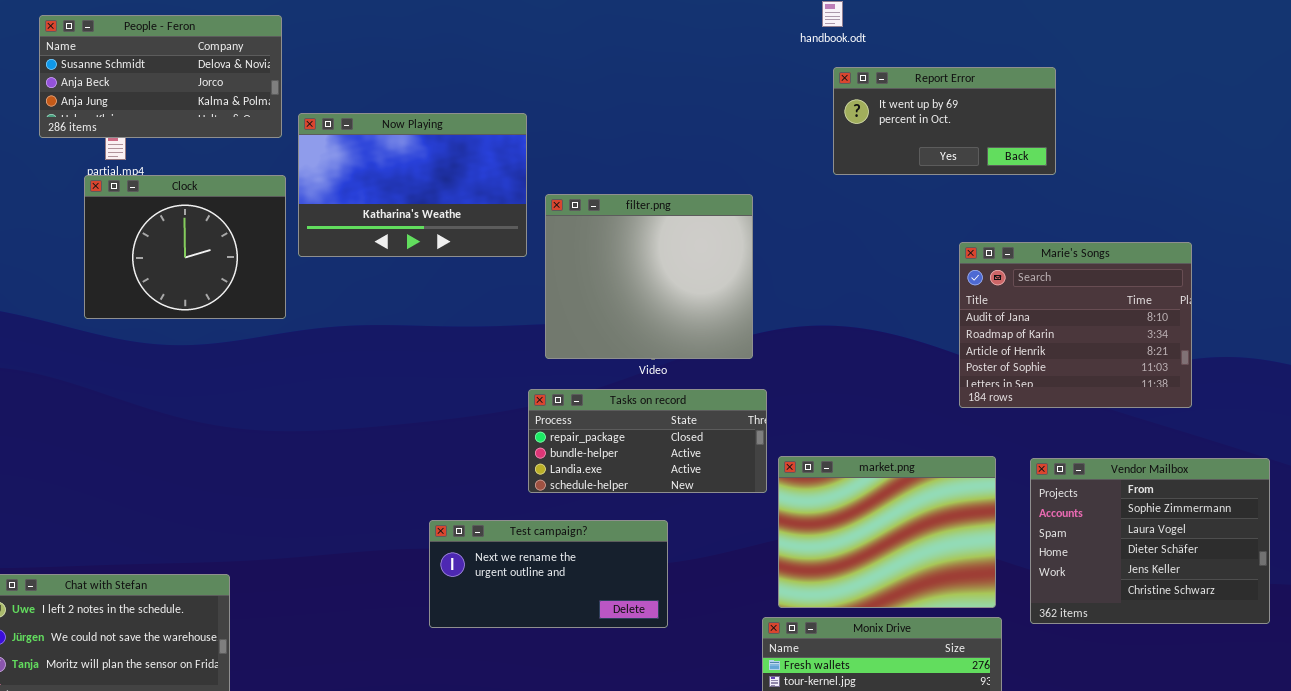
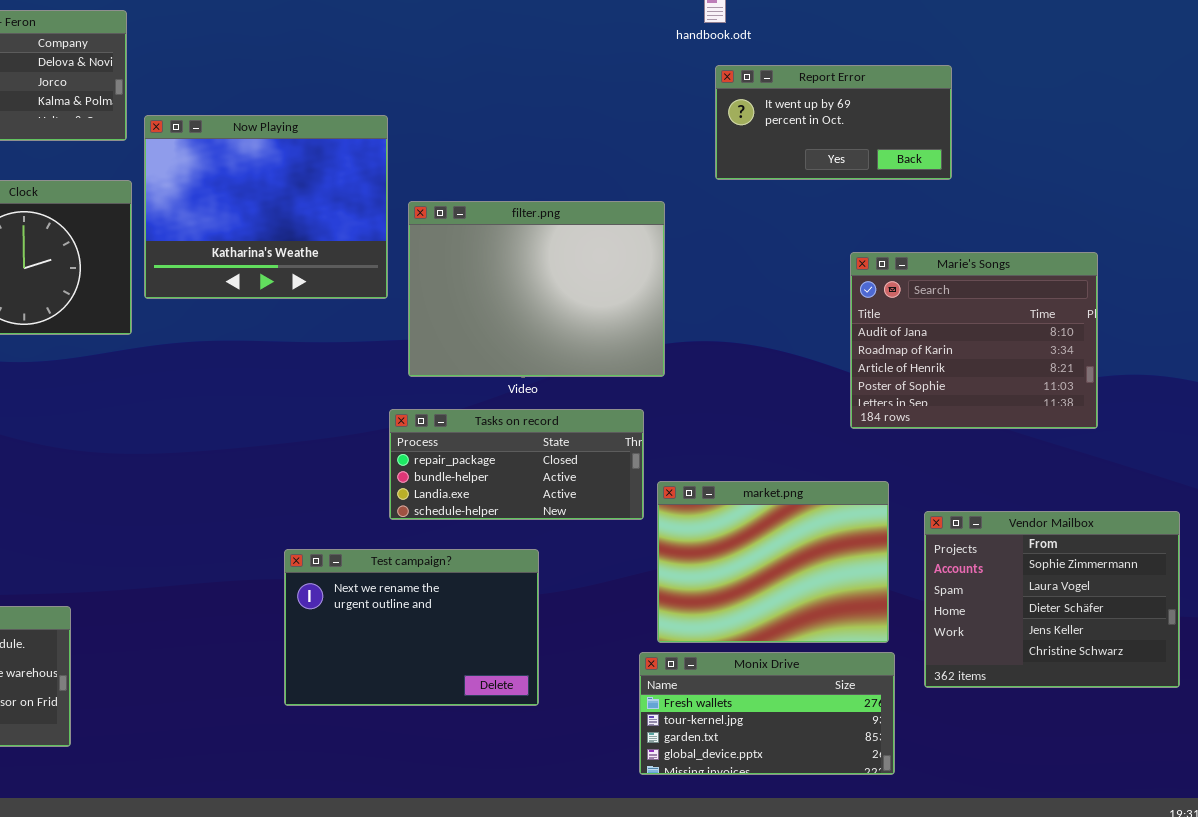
Now Playing: [298,113,527,257] -> [144,115,388,299], resized
filter.png: [545,194,753,359] -> [408,201,665,377], resized
Vendor Mailbox: [1030,458,1270,624] -> [924,511,1180,688], moved
Test campaign?: [429,520,668,628] -> [284,549,539,706], resized

